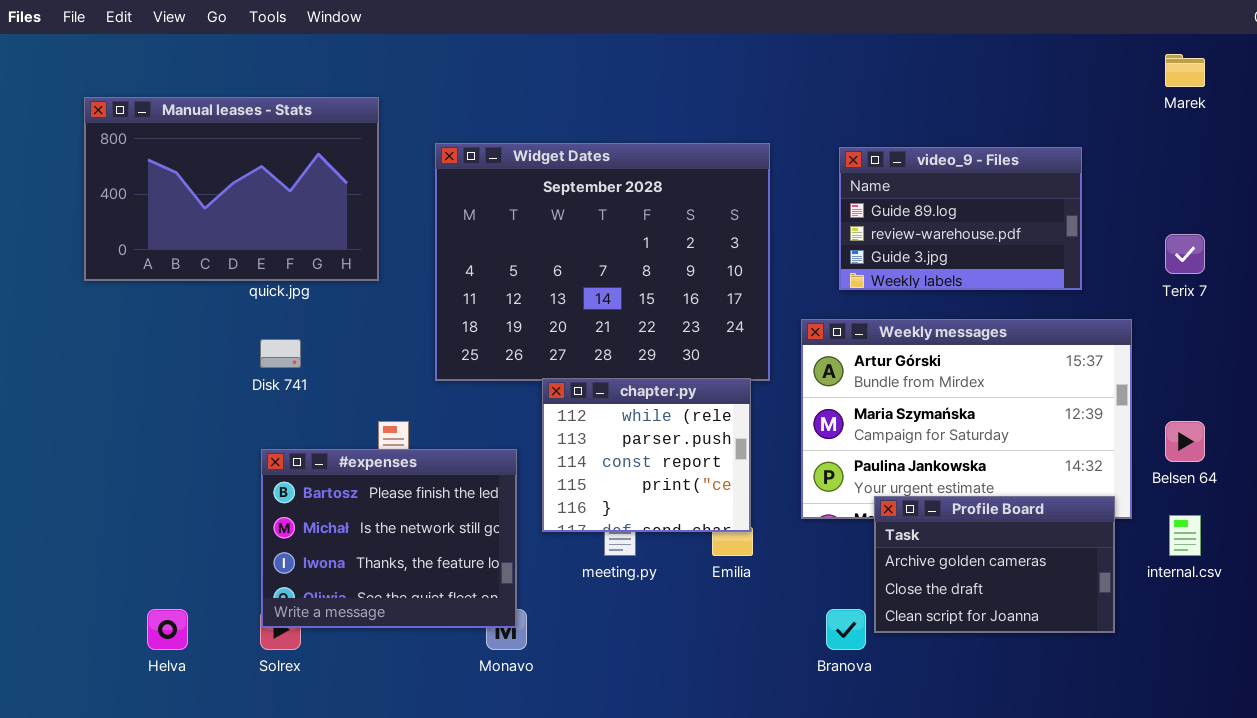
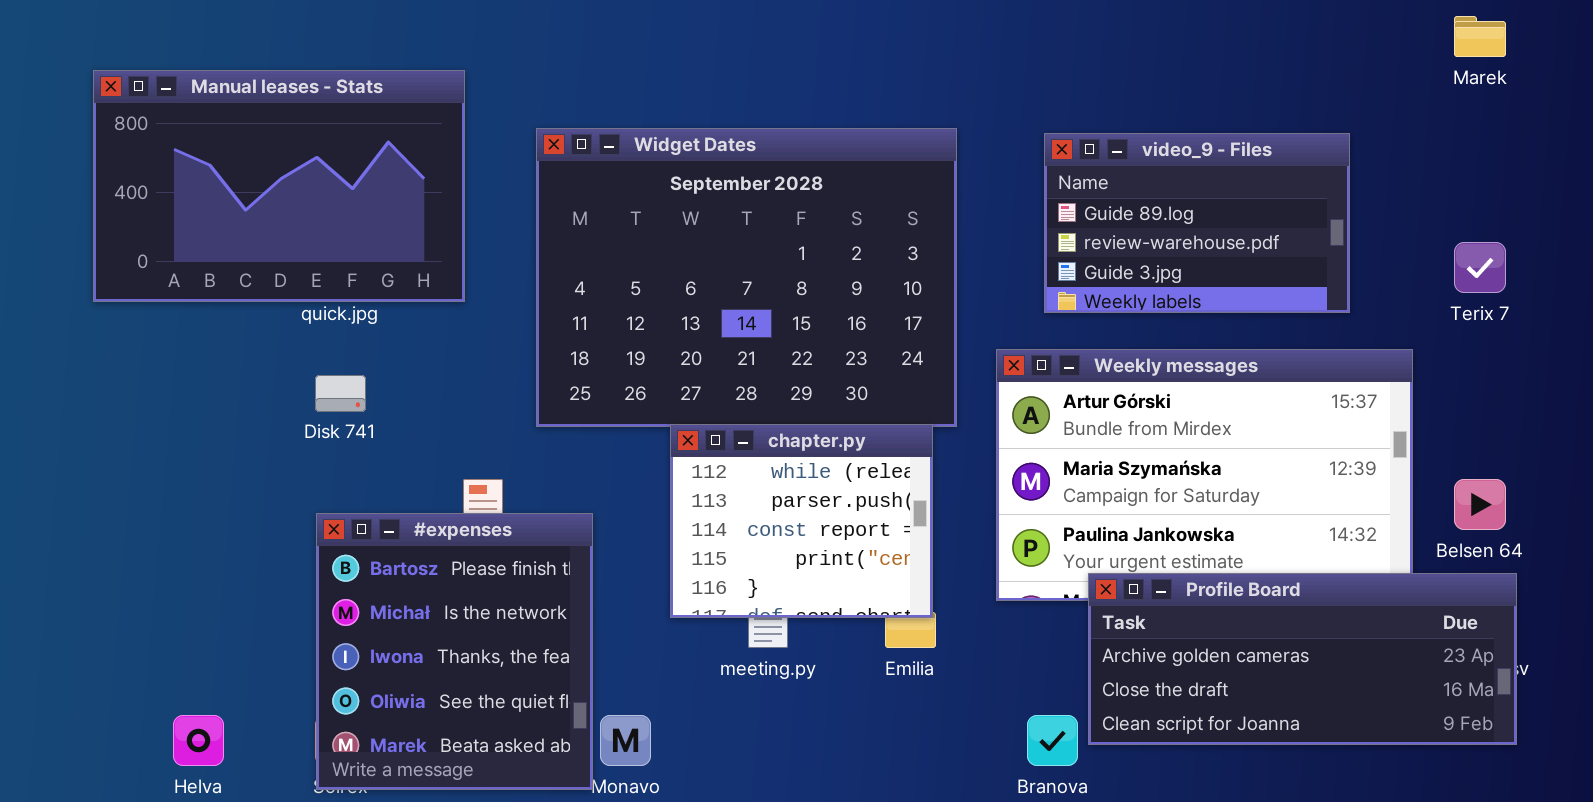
#expenses: [261,449,517,628] -> [316,513,593,790], resized
Profile Board: [874,496,1115,633] -> [1088,573,1517,745], resized

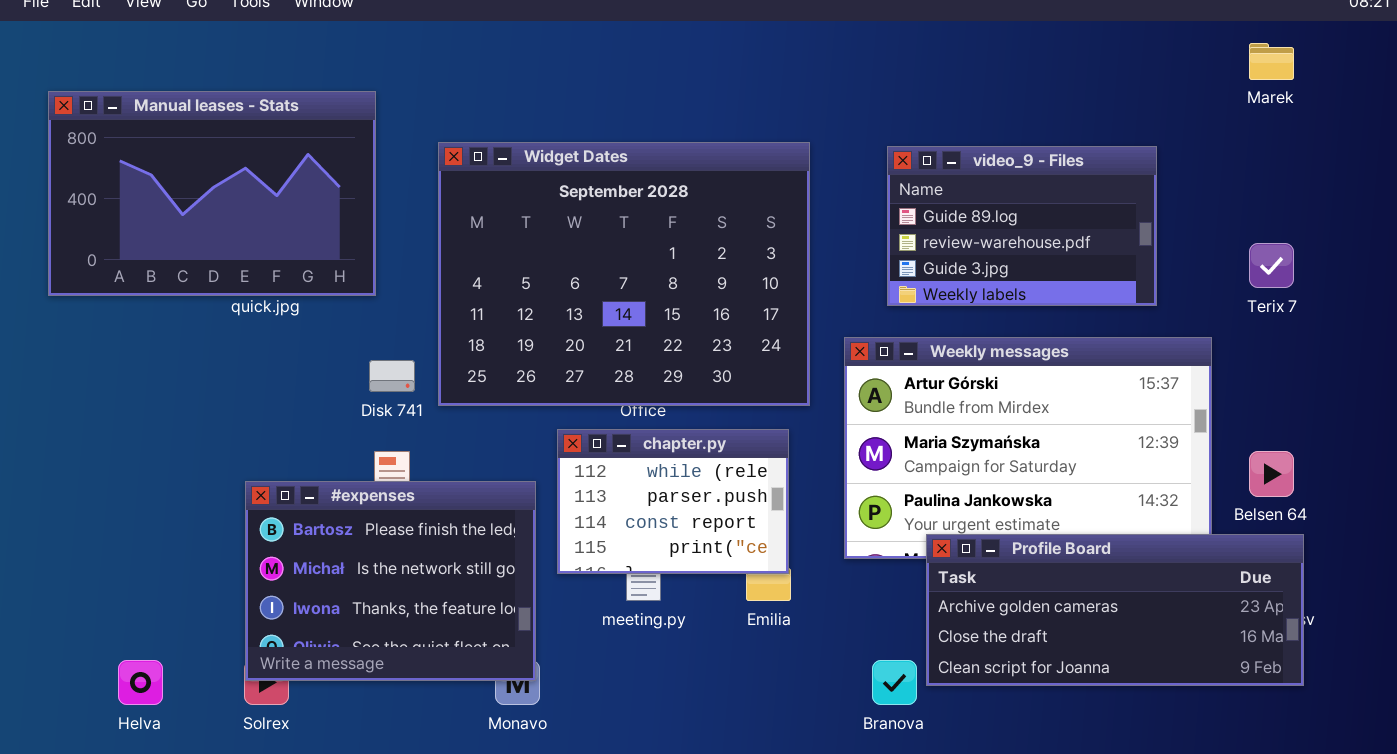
Disk 741: [315,375,366,412] -> [369,360,415,392], moved
chapter.py: [670,424,933,618] -> [557,429,789,574], resized
#expenses: [316,513,593,790] -> [245,481,536,681], resized

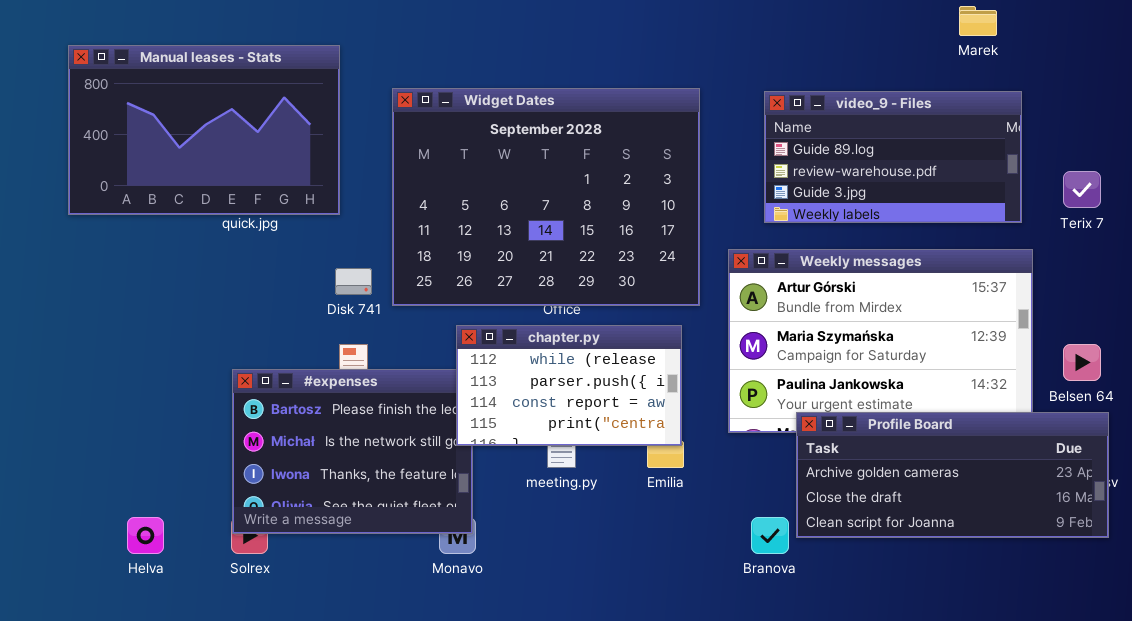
Marek: [1249,43,1294,80] -> [959,6,997,36], moved
video_9 - Files: [887,146,1157,306] -> [764,91,1022,223], resized
chapter.py: [557,429,789,574] -> [456,325,682,446], resized

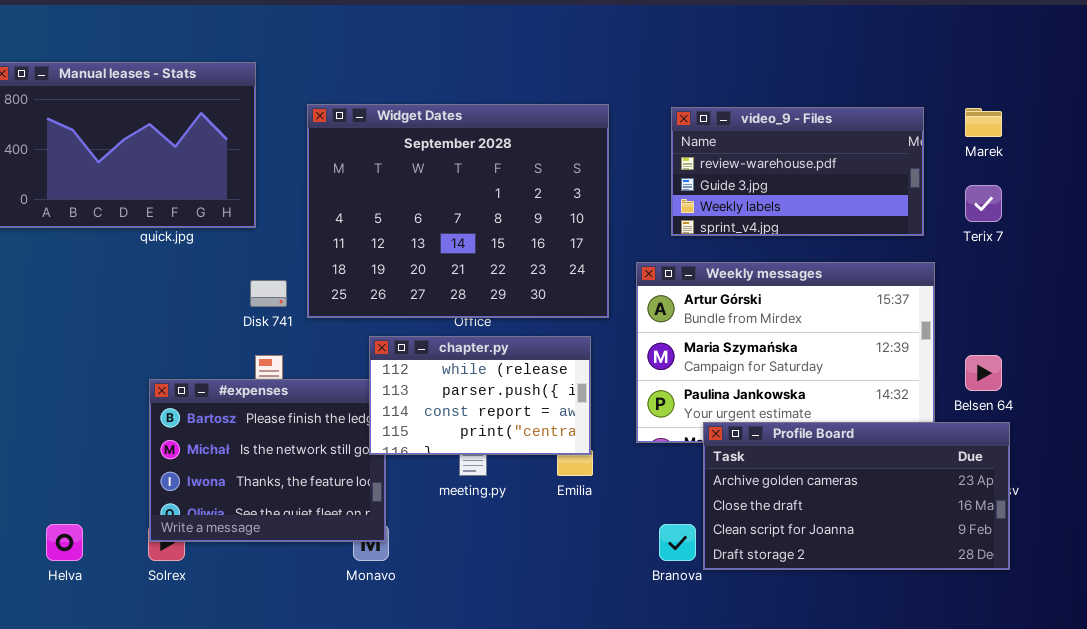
Marek: [959,6,997,36] -> [965,108,1002,137], moved
video_9 - Files: [764,91,1022,223] -> [671,107,924,236], scrolled down 1 row
Profile Board: [796,412,1109,538] -> [703,422,1010,570], resized

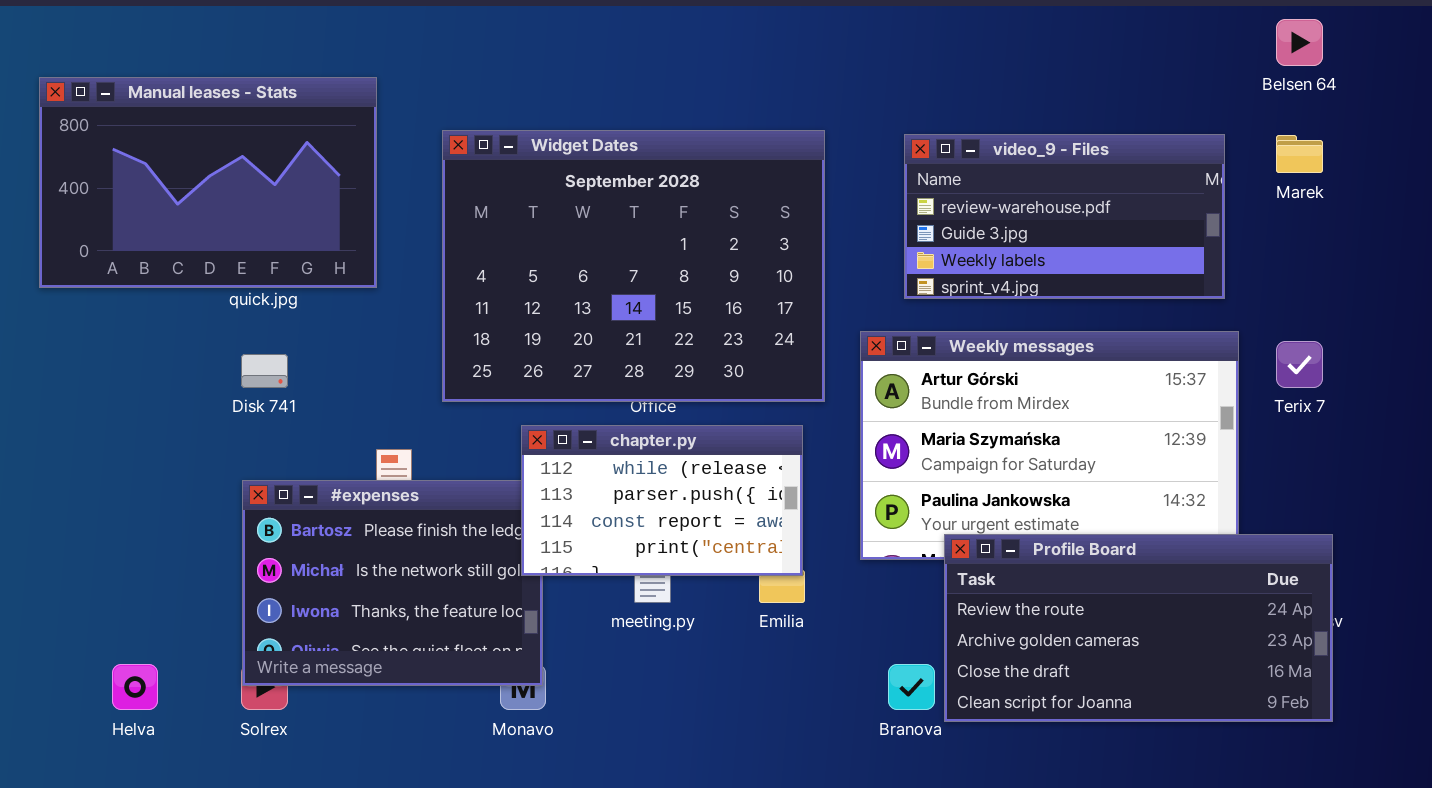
Terix 7: [965,185,1002,222] -> [1276,341,1323,388], moved
Disk 741: [250,280,287,307] -> [241,354,288,388], moved
Belsen 64: [965,355,1002,391] -> [1276,19,1323,66], moved
Profile Board: [703,422,1010,570] -> [944,534,1333,722], scrolled up 1 row

